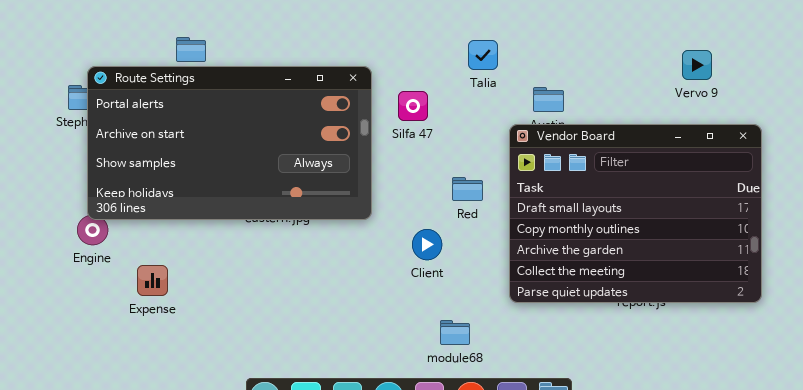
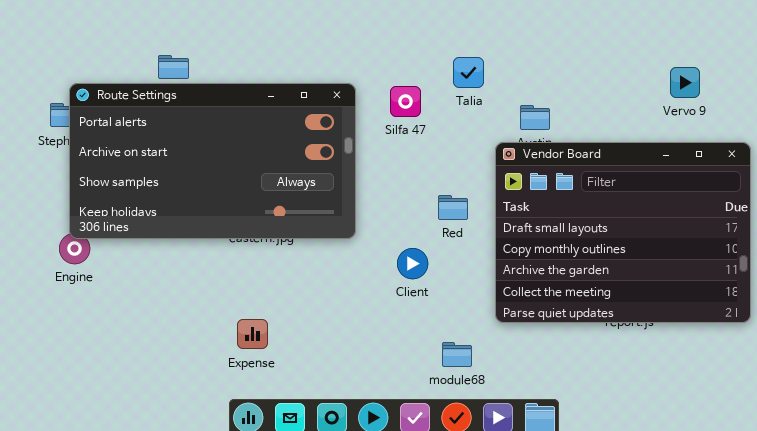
Silfa 47: [398,91,428,121] -> [390,86,421,117], moved
Expense: [137,265,168,296] -> [237,319,268,349], moved
module68: [440,320,470,345] -> [442,342,472,367], moved

